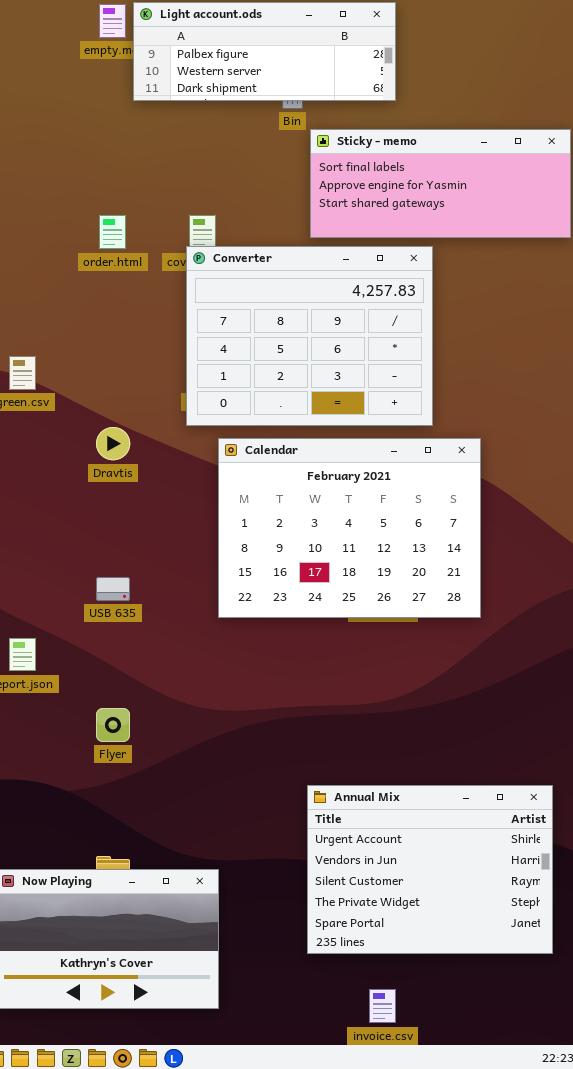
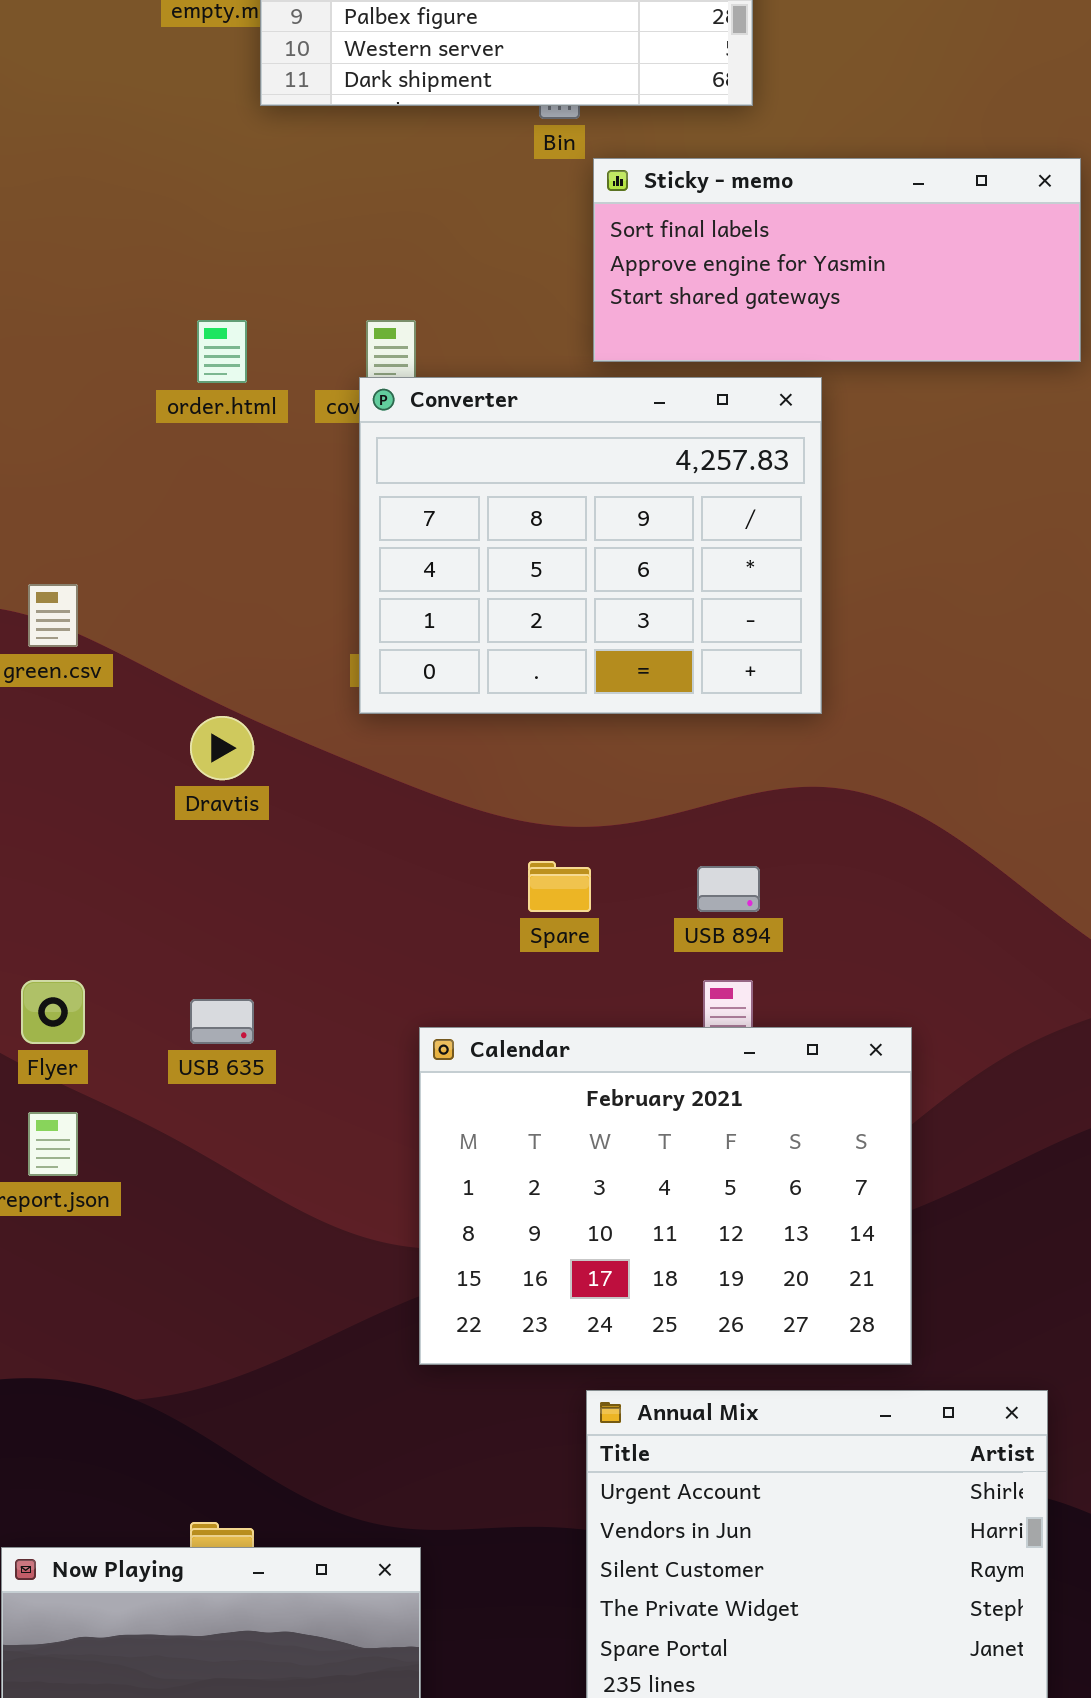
Calendar: [218,438,481,618] -> [419,1027,912,1365], moved
Flyer: [96,708,130,742] -> [21,980,85,1044], moved

